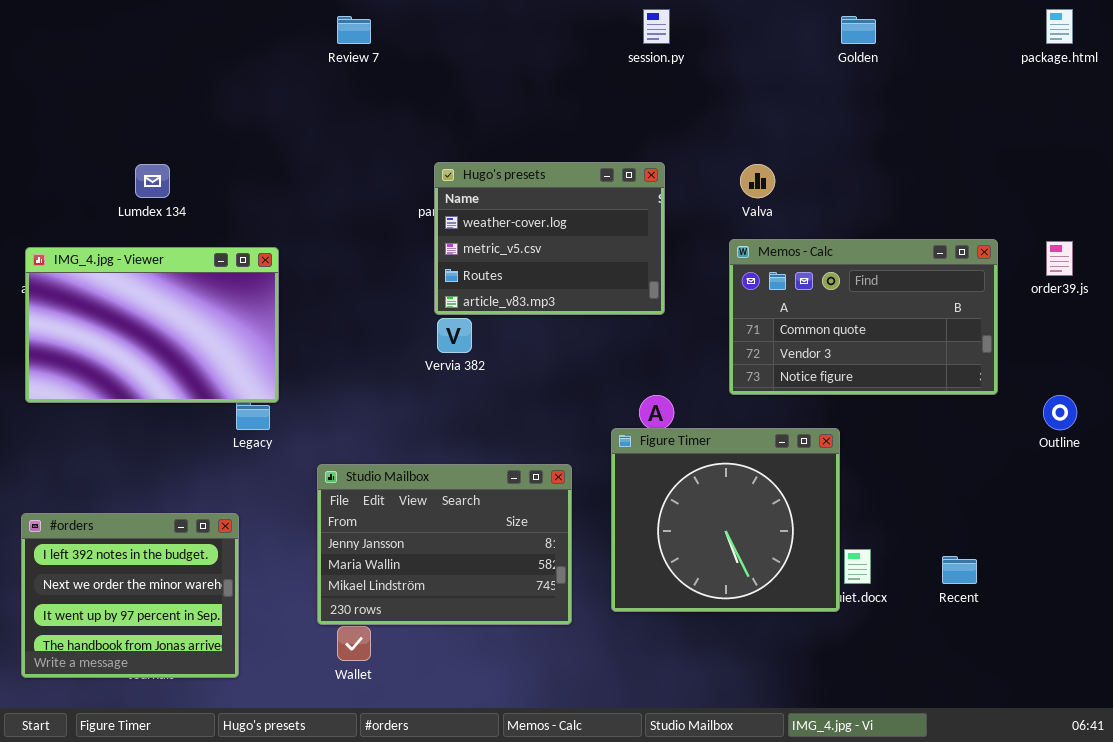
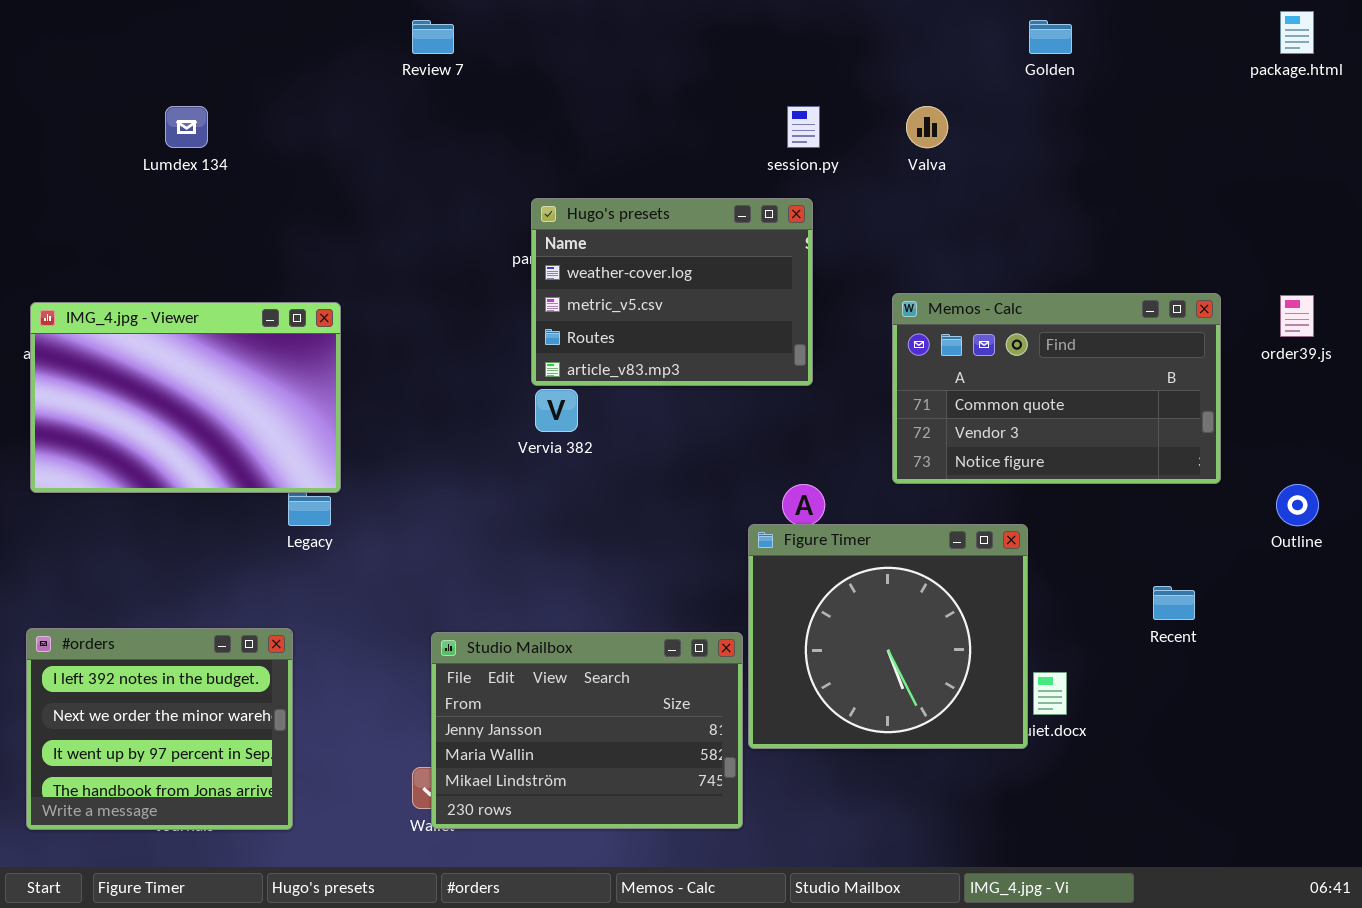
session.py: [643,9,670,44] -> [787,106,820,148], moved
Lumdex 134: [135,164,170,198] -> [165,106,208,148], moved
Valva: [740,164,775,198] -> [906,106,948,148], moved
Studio Mailbox: [317,464,572,625] -> [431,632,743,829], moved
Recent: [942,556,977,584] -> [1153,586,1195,620], moved

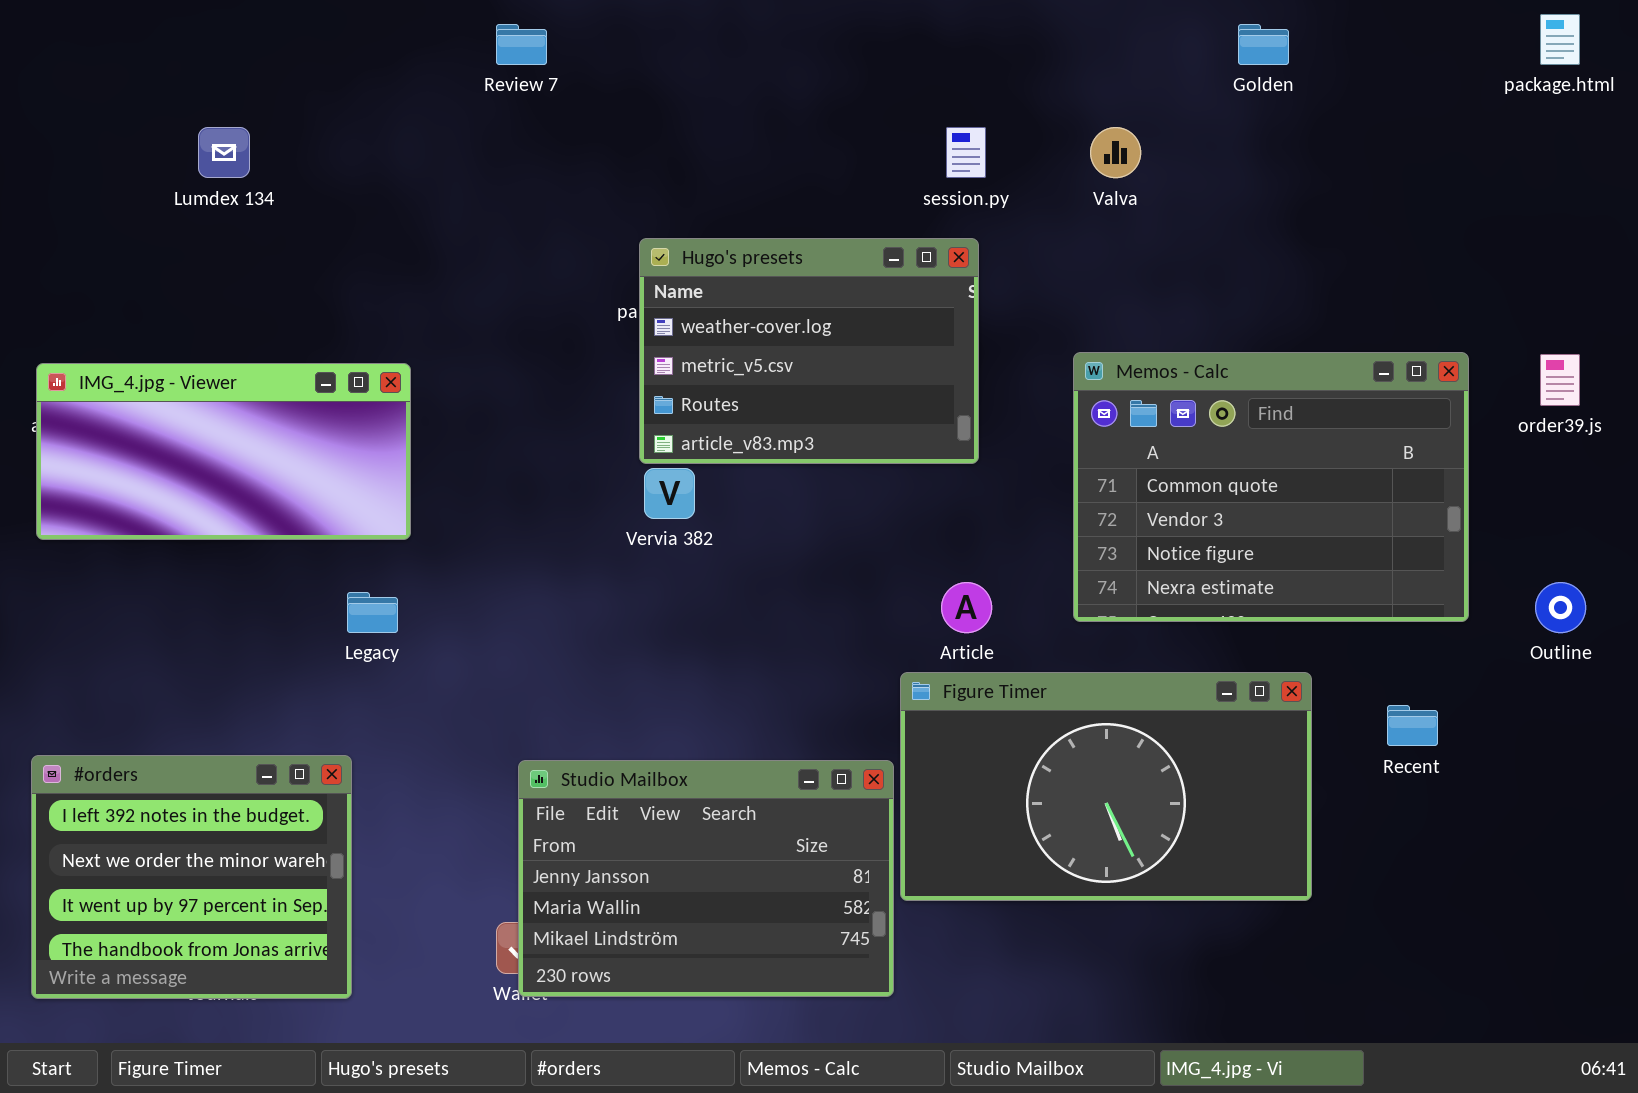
Memos - Calc: [892,293,1221,484] -> [1073,352,1469,622], resized
IMG_4.jpg - Viewer: [30,302,341,493] -> [36,363,411,540], resized
Figure Timer: [748,524,1028,749] -> [900,672,1312,901], resized

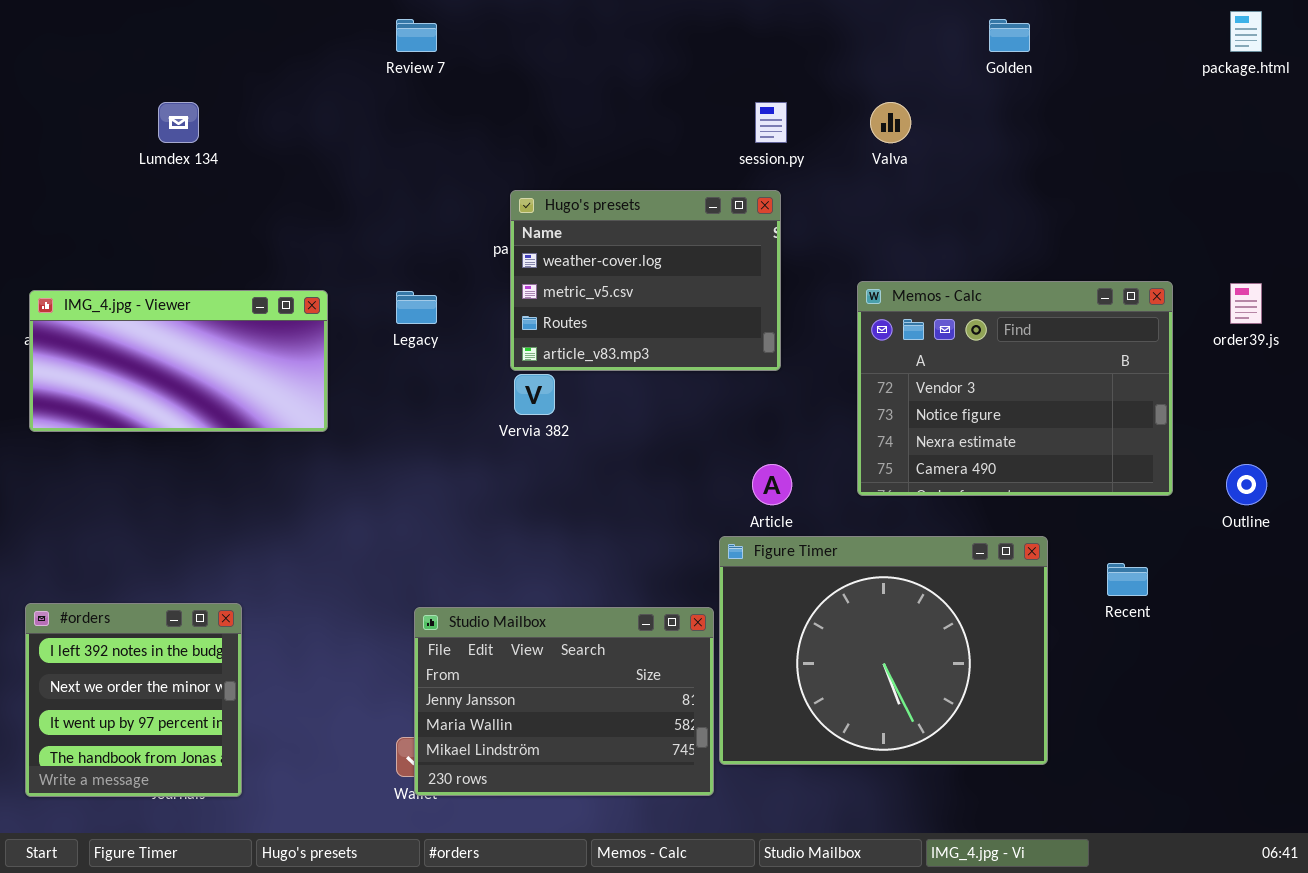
Memos - Calc: [1073,352,1469,622] -> [857,281,1173,496], scrolled down 1 row
Legacy: [347,592,398,633] -> [396,291,437,324], moved
Figure Timer: [900,672,1312,901] -> [719,536,1048,765], resized
#orders: [31,755,352,999] -> [25,603,242,797], resized

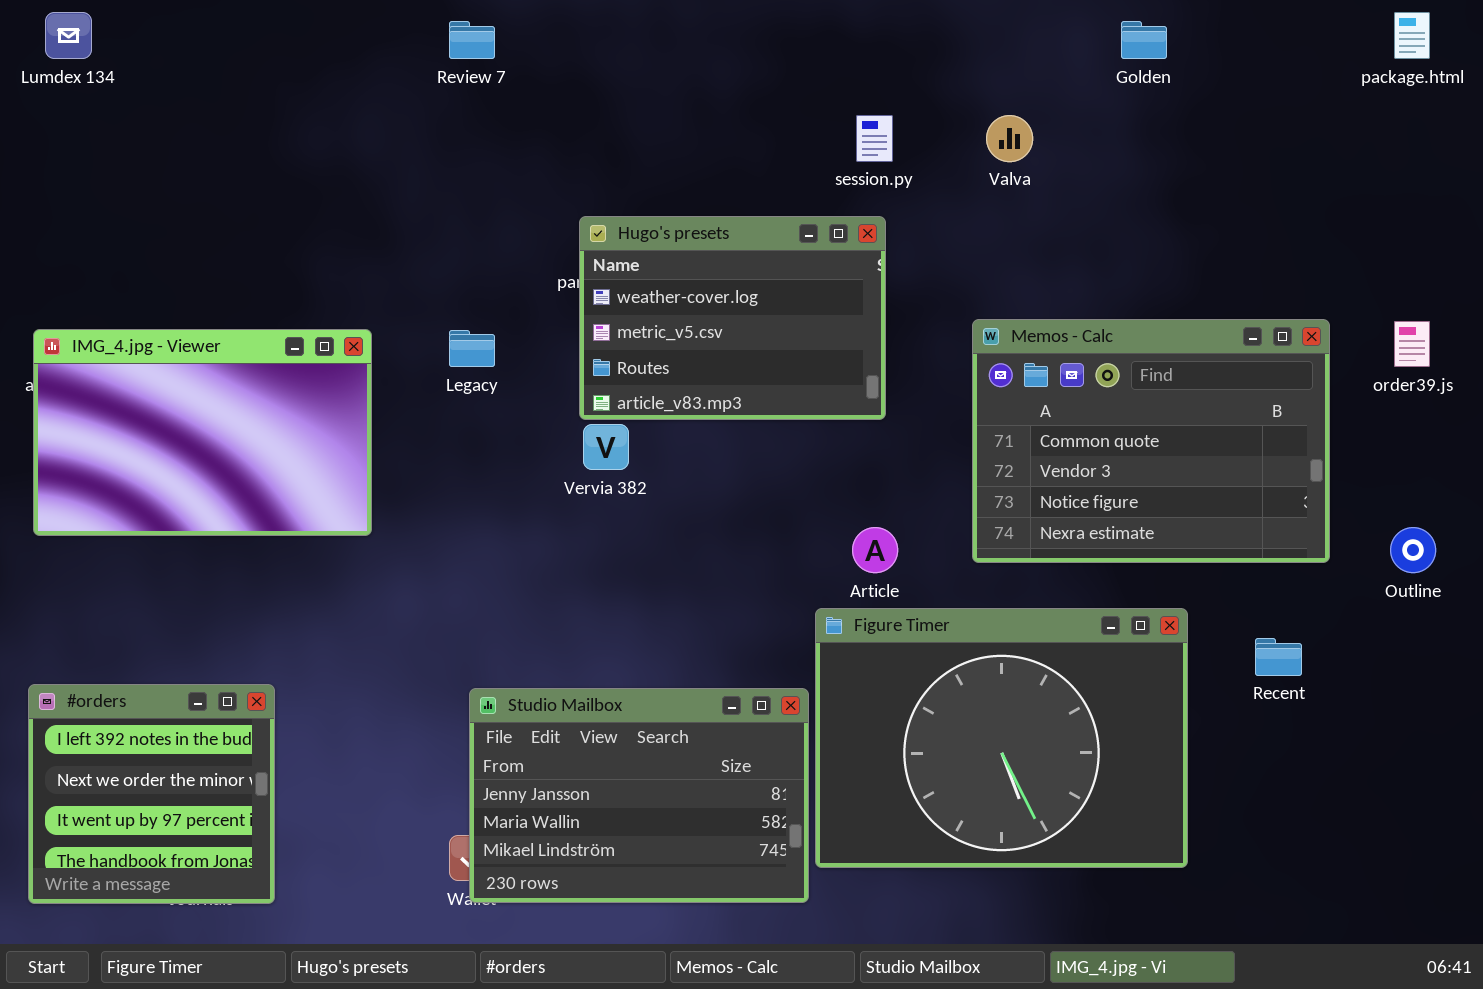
Lumdex 134: [158,102,199,143] -> [45,12,92,59], moved
Memos - Calc: [857,281,1173,496] -> [972,319,1330,563], scrolled up 1 row
IMG_4.jpg - Viewer: [29,290,328,432] -> [33,329,372,536], resized

